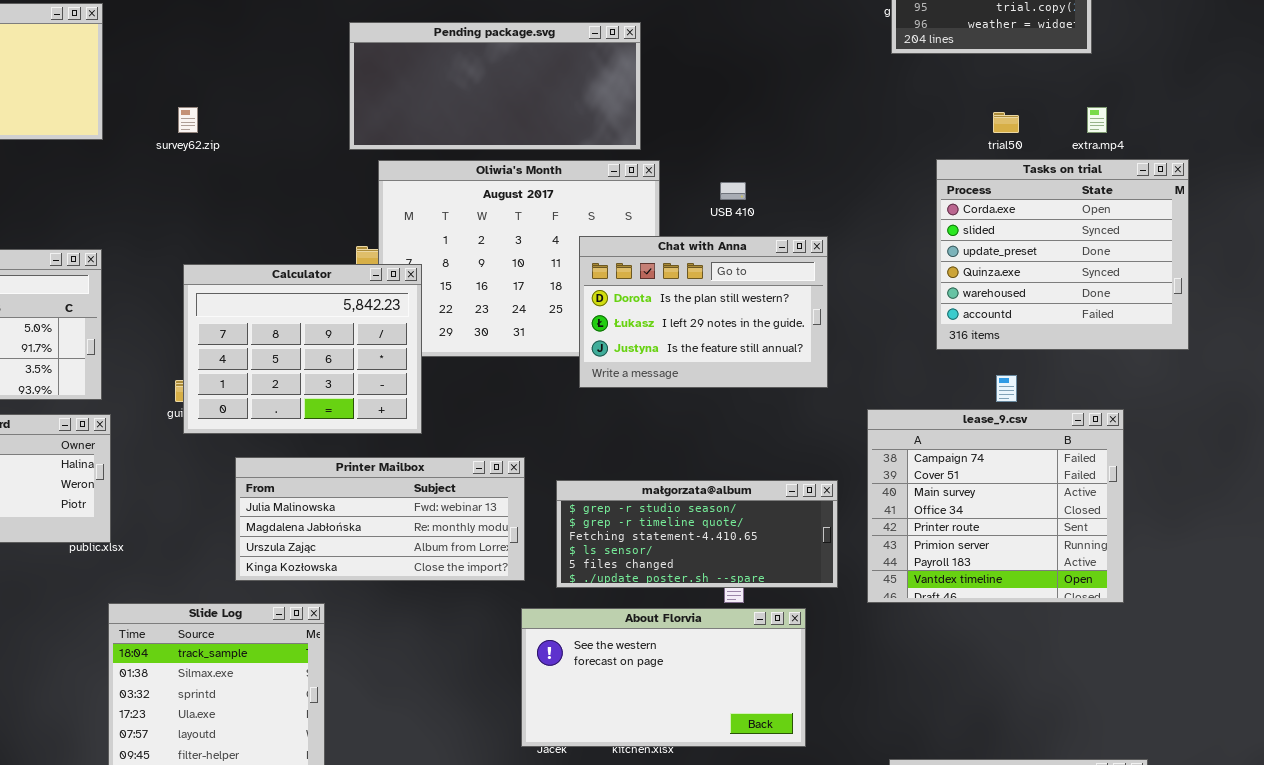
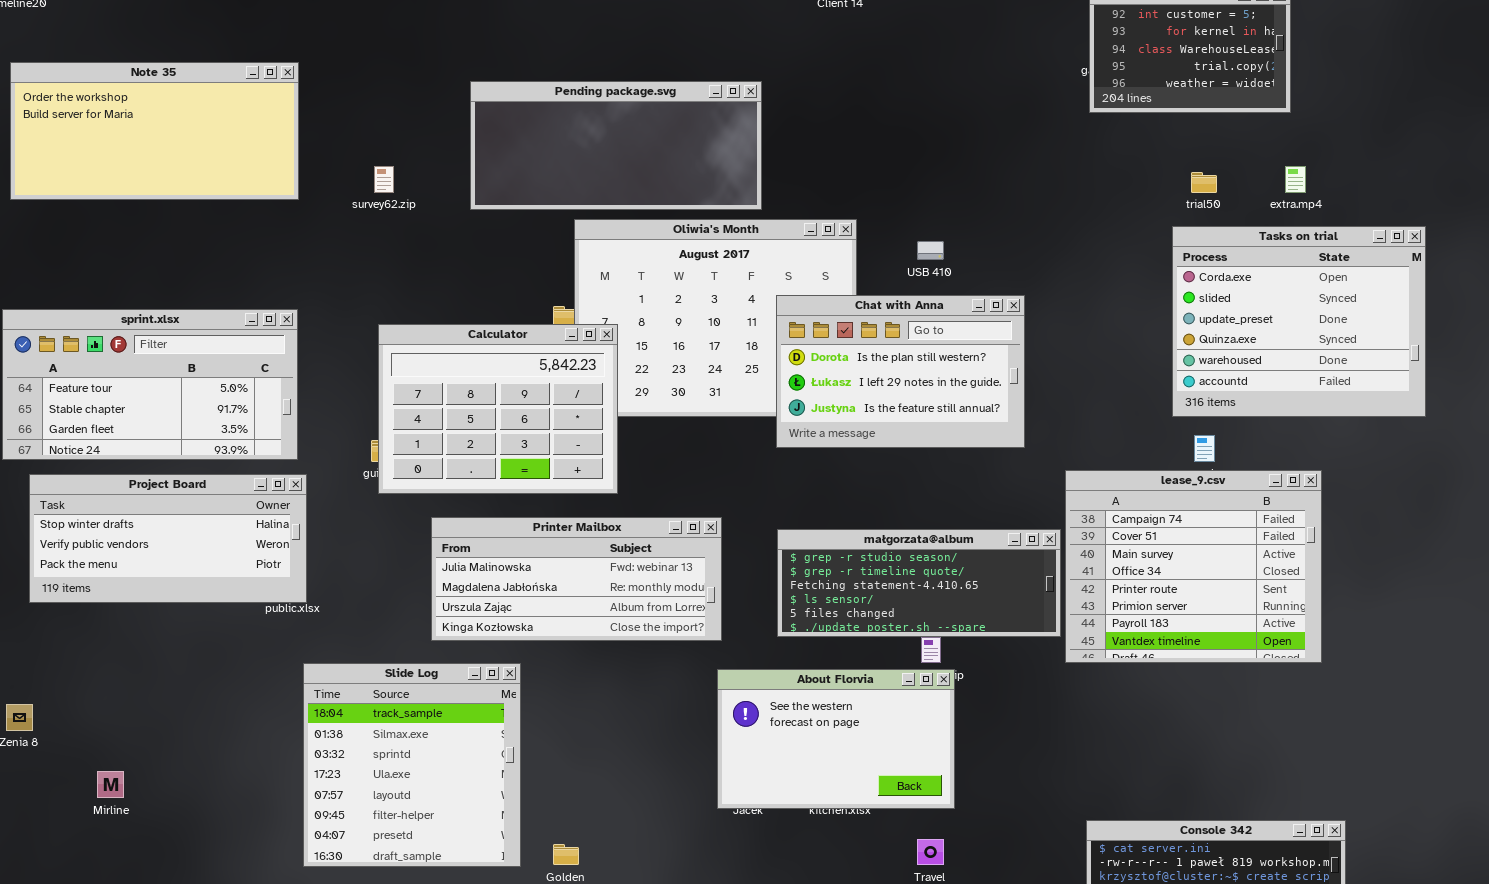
Pending package.svg: [349,22,641,150] -> [470,81,762,210], moved
Tasks on trial: [936,159,1189,350] -> [1172,226,1426,417], moved
małgorzata@album: [556,480,838,588] -> [777,529,1061,637], moved
About Florvia: [521,608,806,747] -> [717,669,955,809], resized

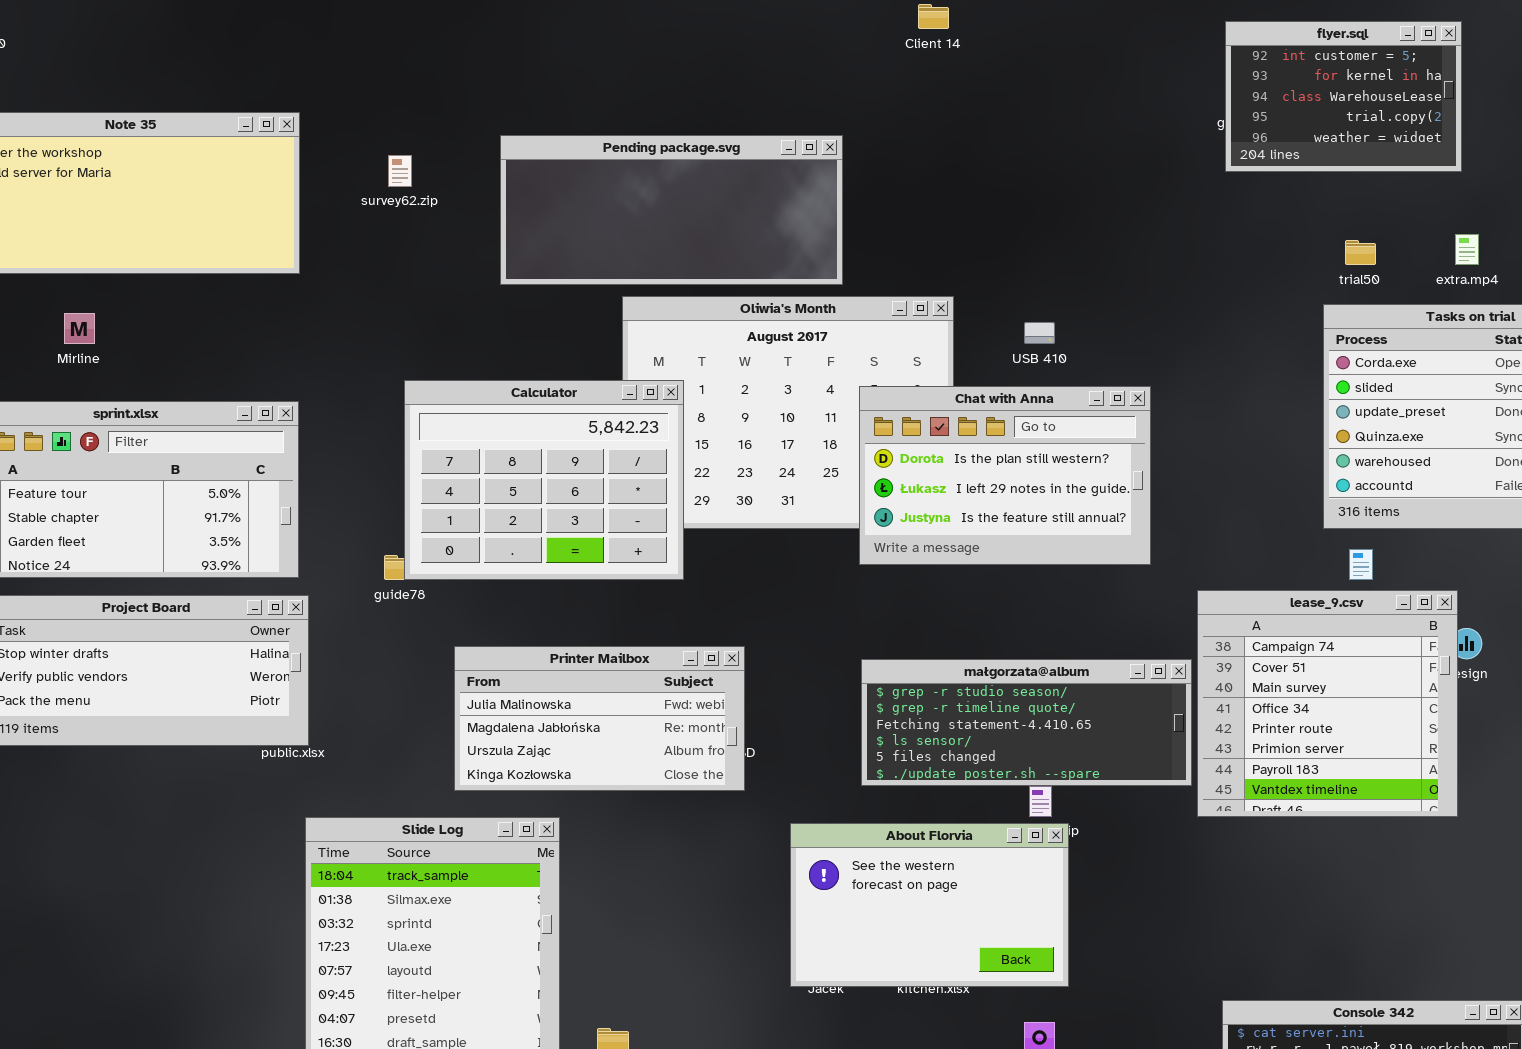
survey62.zip: [374,166,394,193] -> [388,155,412,187], moved
Calculator: [378,324,618,494] -> [404,380,684,580], moved
lease_9.csv: [1065,470,1322,663] -> [1197,590,1458,817], resized
Printer Mailbox: [431,517,722,641] -> [454,646,745,791], resized
Mirline: [97,771,124,798] -> [64,313,95,344], moved

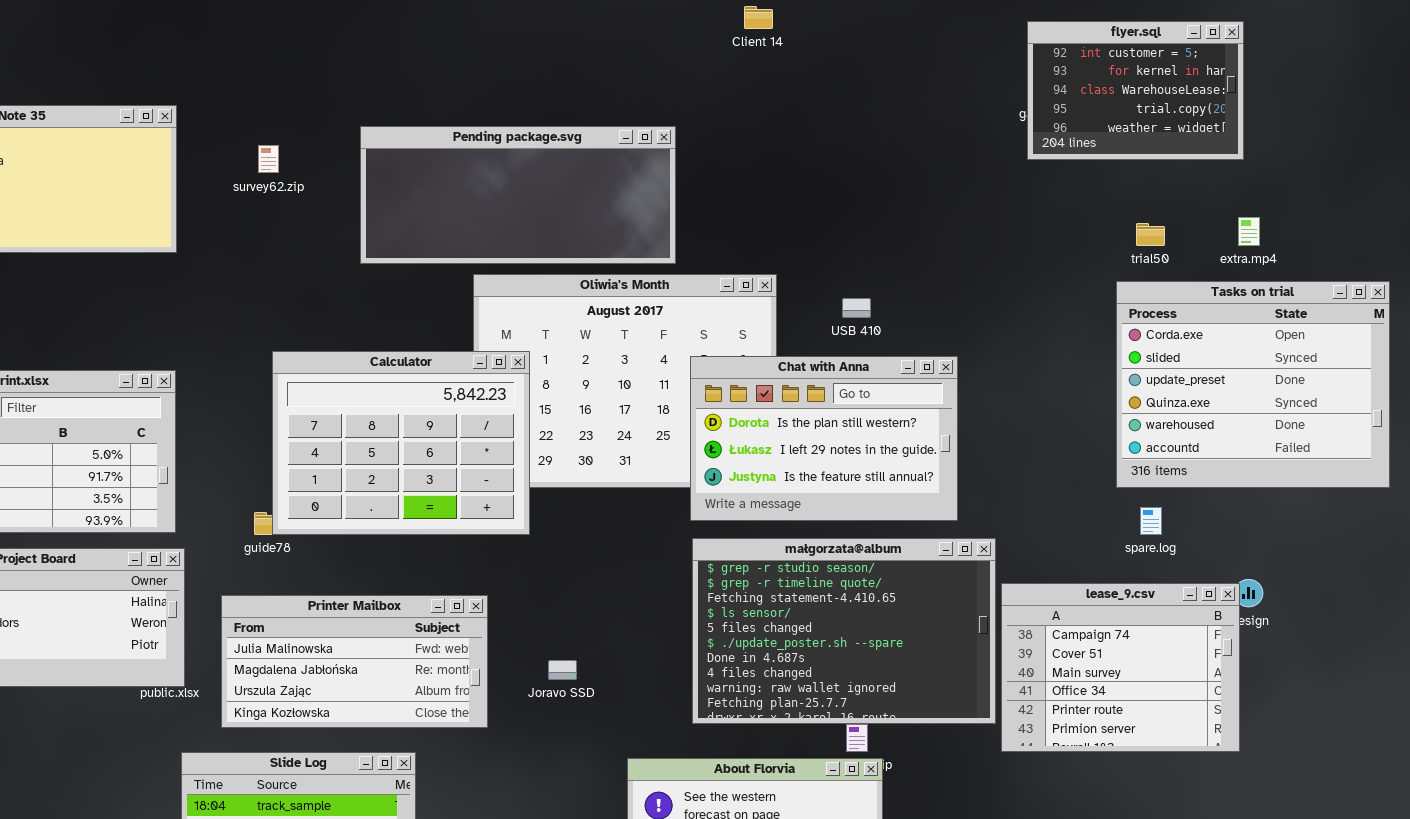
lease_9.csv: [1197,590,1458,817] -> [1001,583,1240,752], resized
Printer Mailbox: [454,646,745,791] -> [221,595,488,728], moved
małgorzata@album: [861,659,1192,786] -> [692,538,996,724], resized

